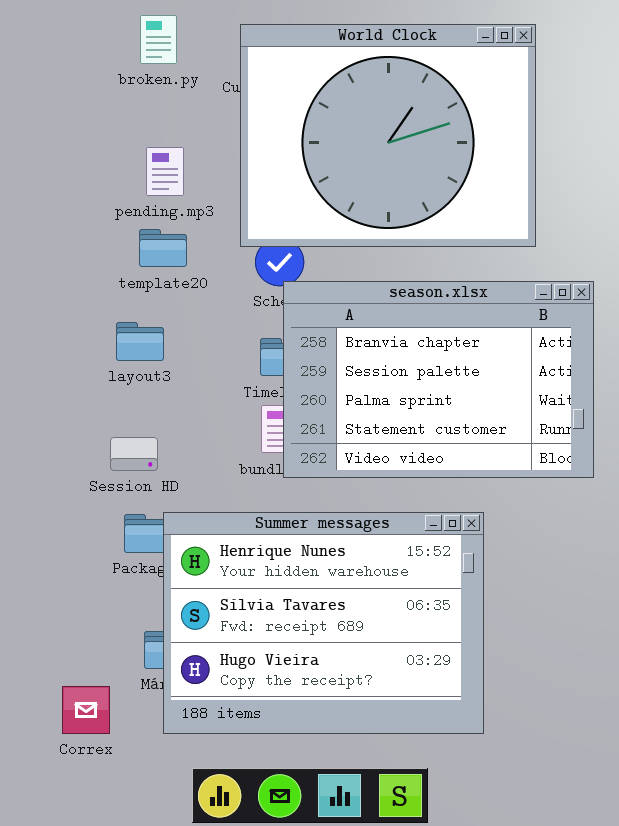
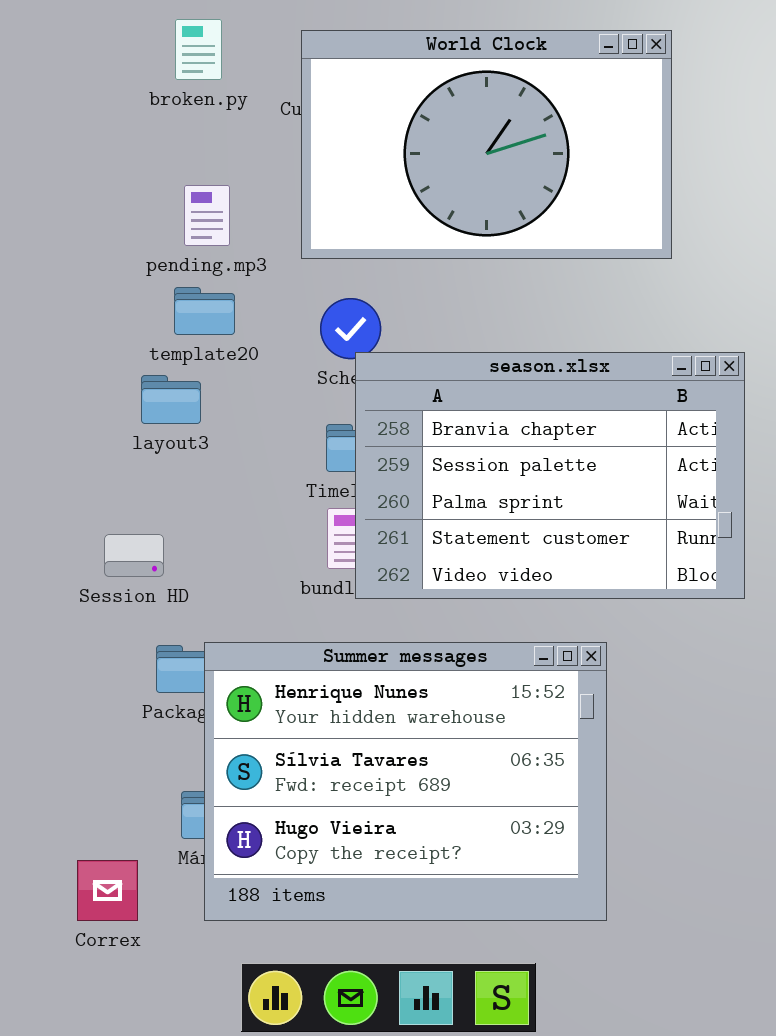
World Clock: [240,24,536,247] -> [301,30,672,259], resized
layout3: [116,322,164,361] -> [141,375,201,424], moved
Session HD: [110,437,158,471] -> [104,534,164,577], moved

